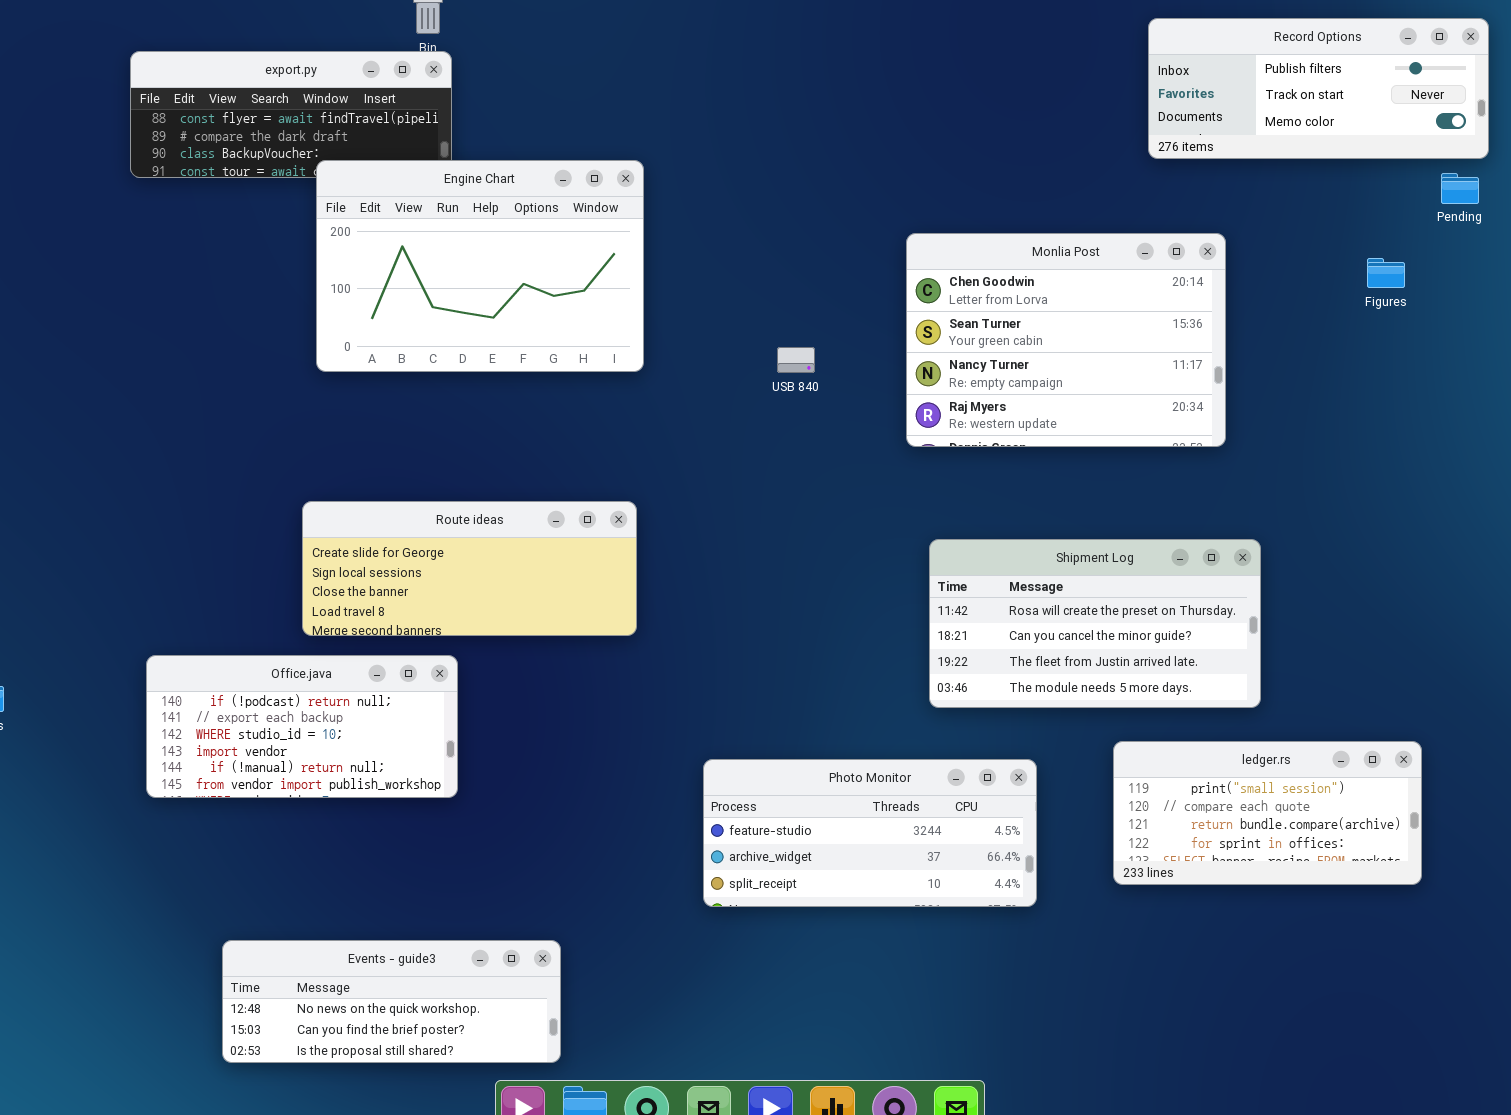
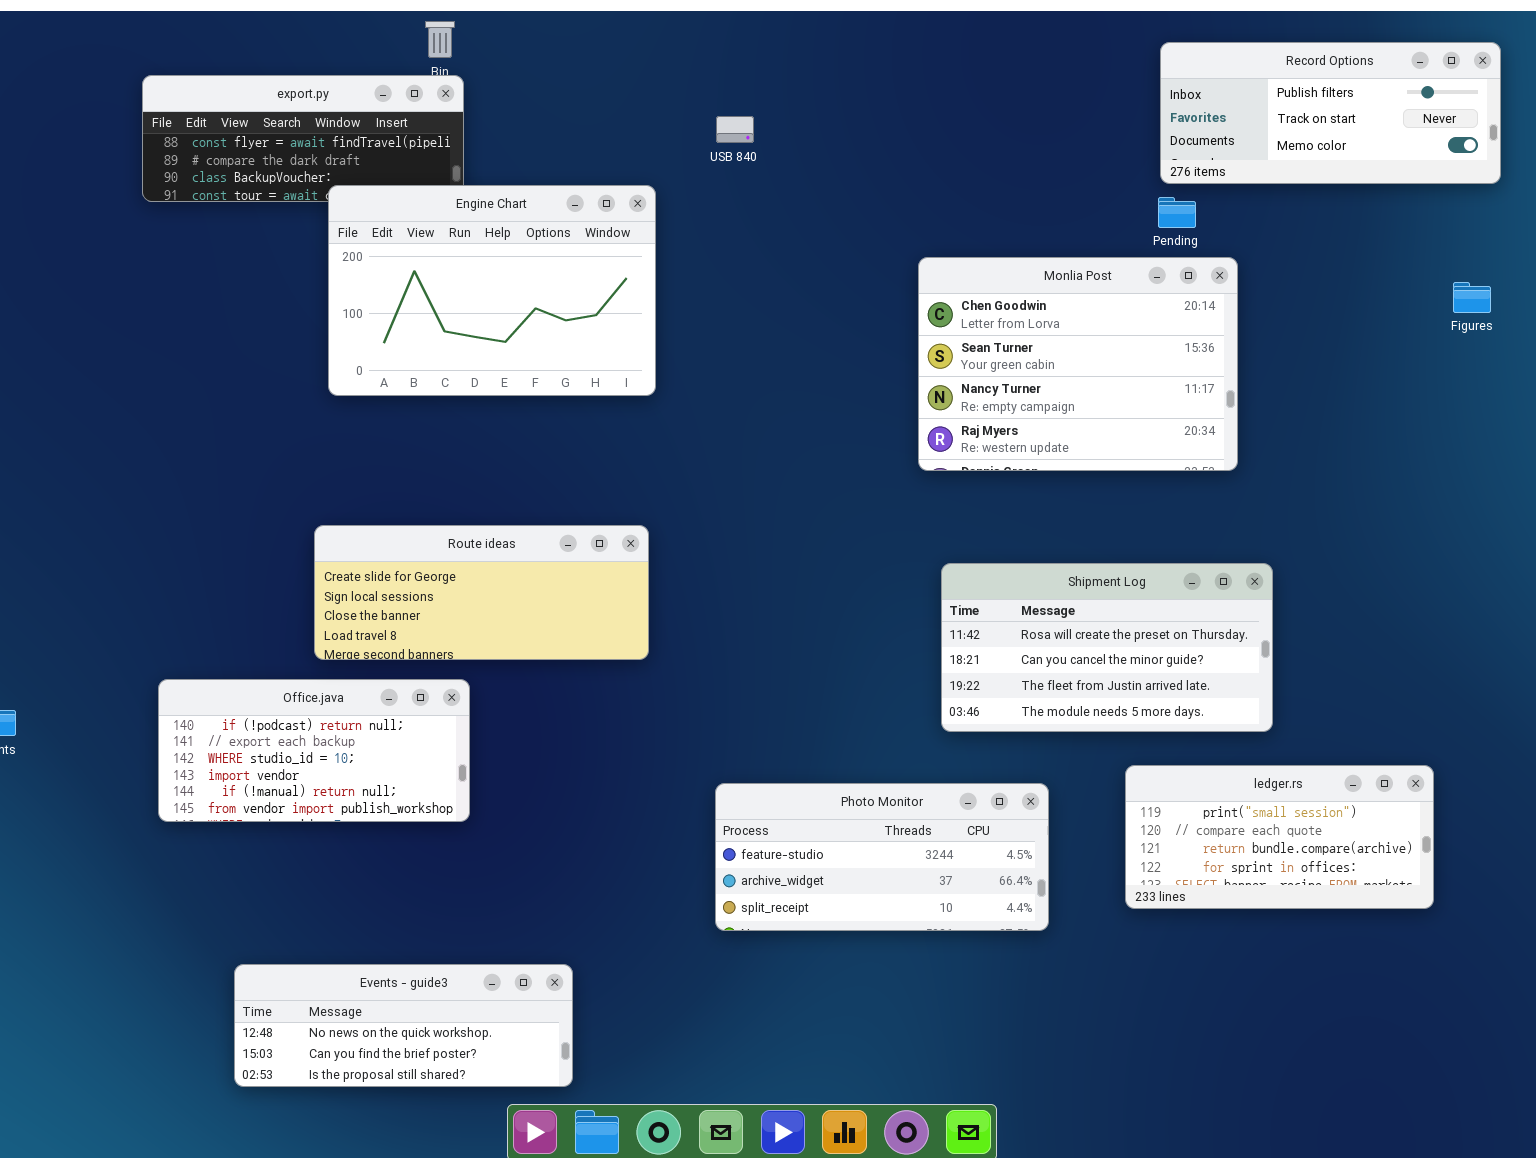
Pending: [1441,173,1479,204] -> [1158,197,1196,228], moved
Figures: [1367,258,1405,288] -> [1453,282,1491,313], moved
USB 840: [777,347,815,373] -> [716,116,754,143], moved

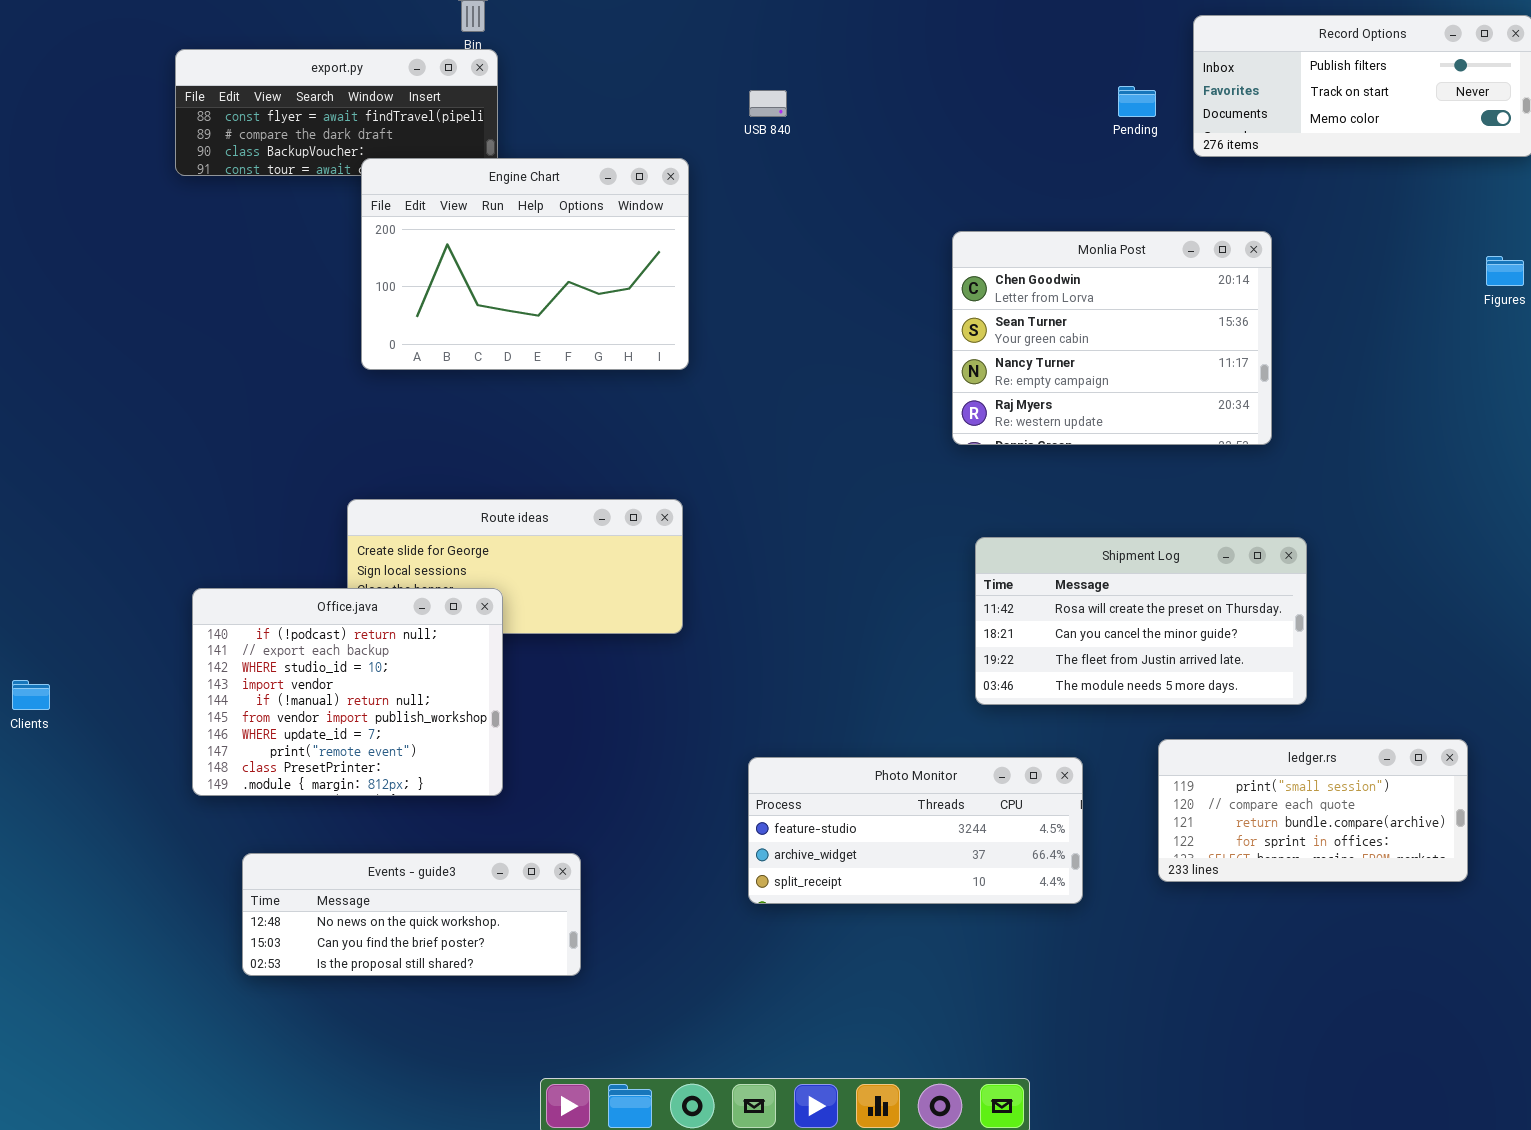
Pending: [1158,197,1196,228] -> [1118,86,1156,117], moved
Office.java: [158,679,470,822] -> [192,588,503,796], resized
Events - guide3: [234,964,573,1087] -> [242,853,581,976], moved

